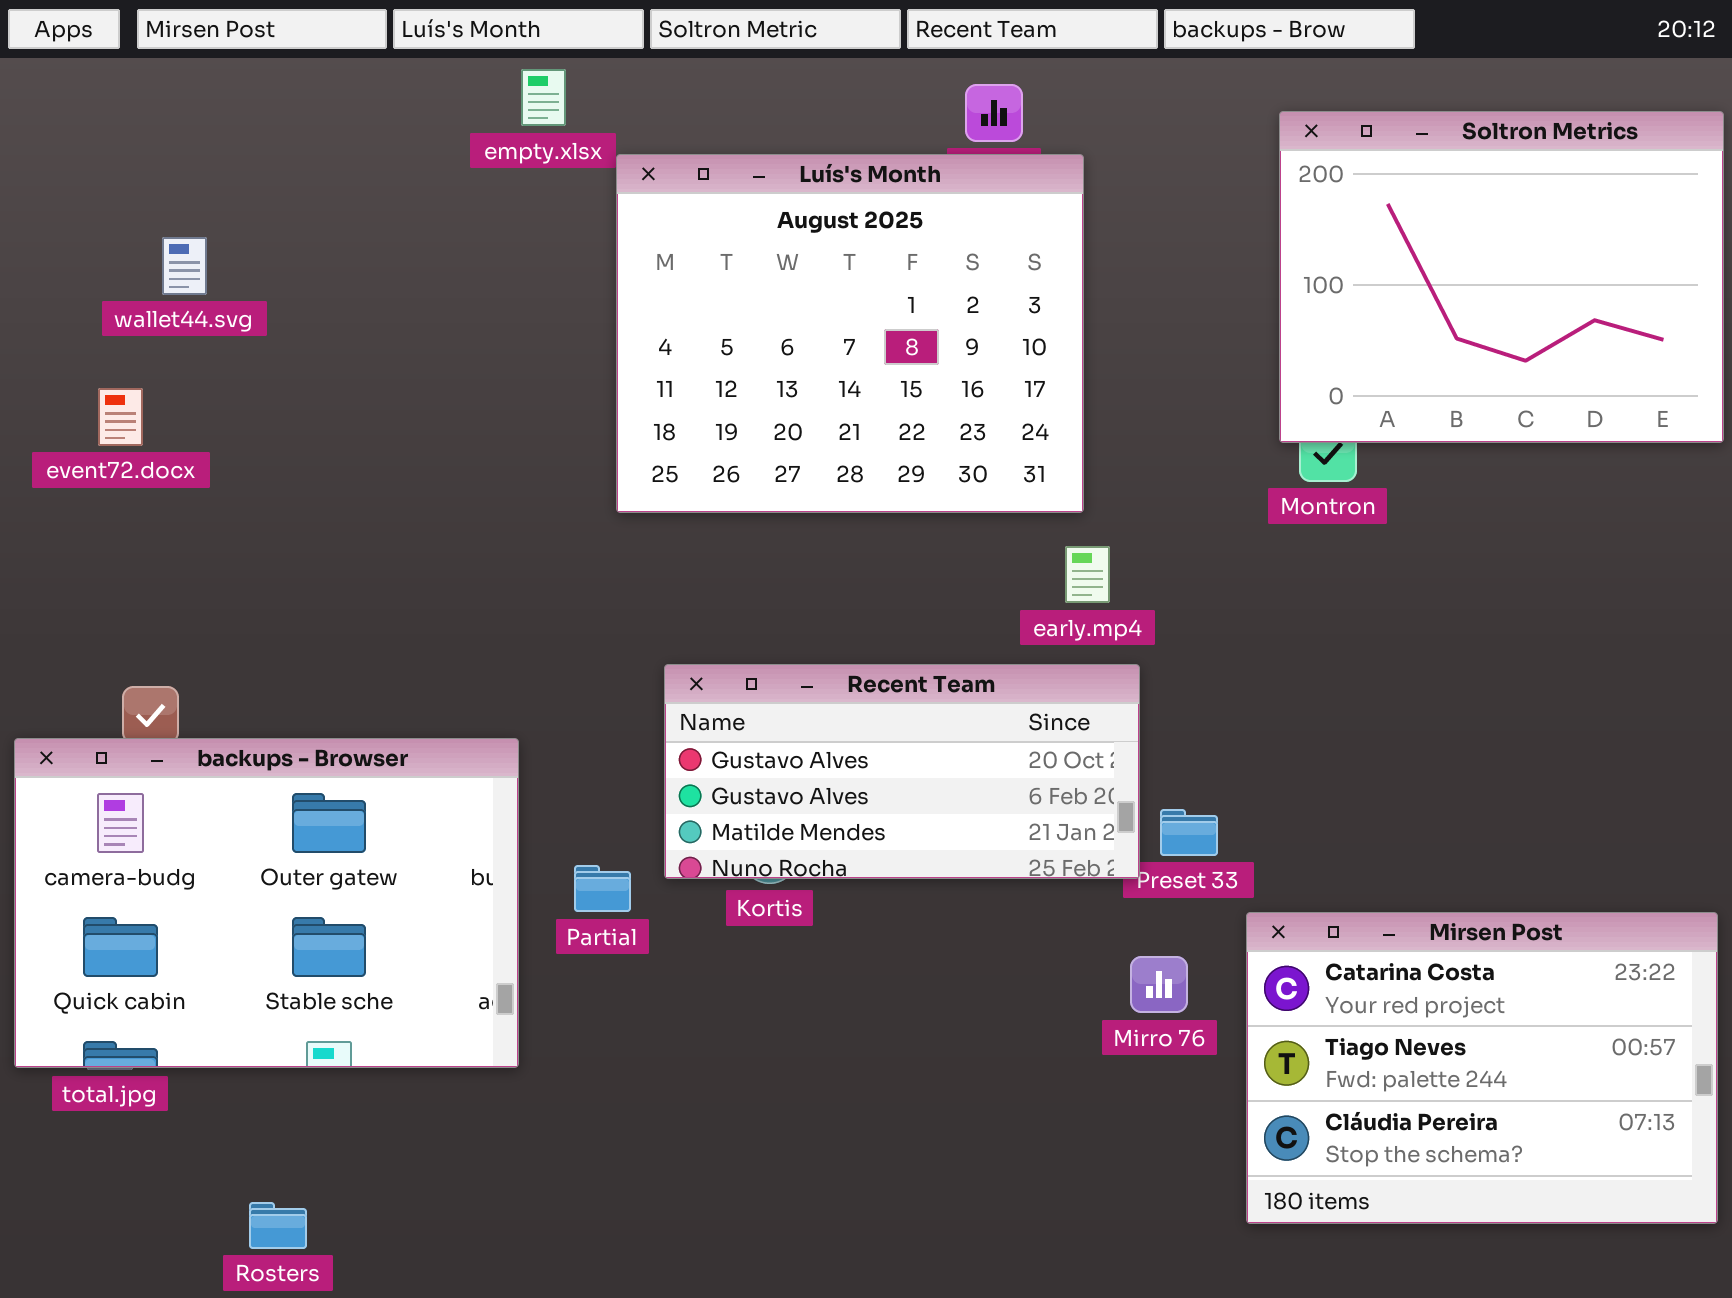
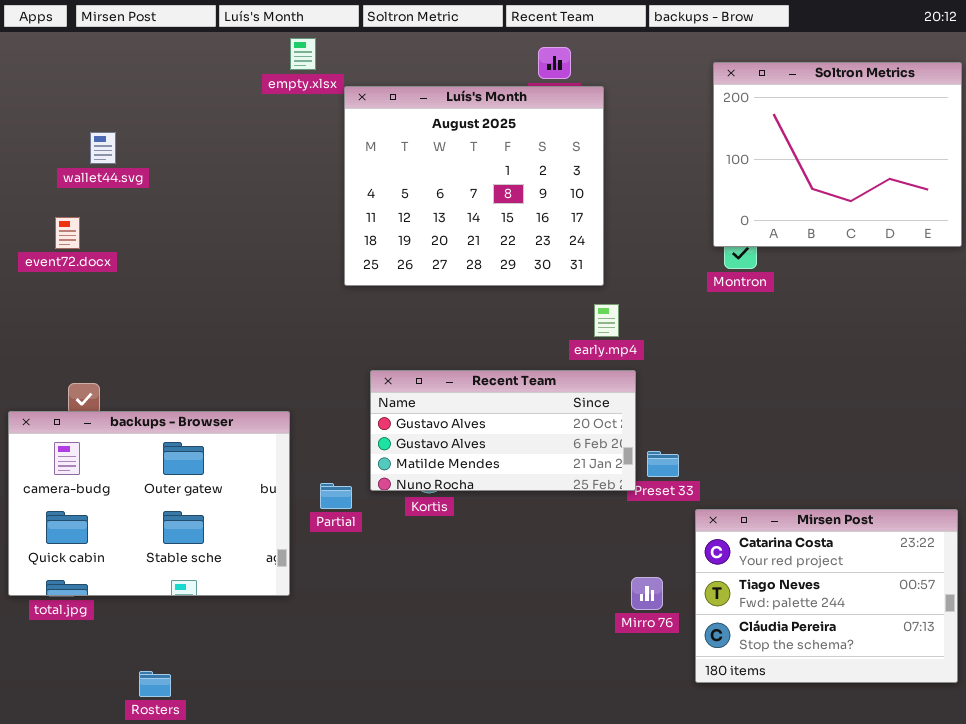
Mirro 76: [1130,956,1188,1013] -> [631,577,663,610], moved

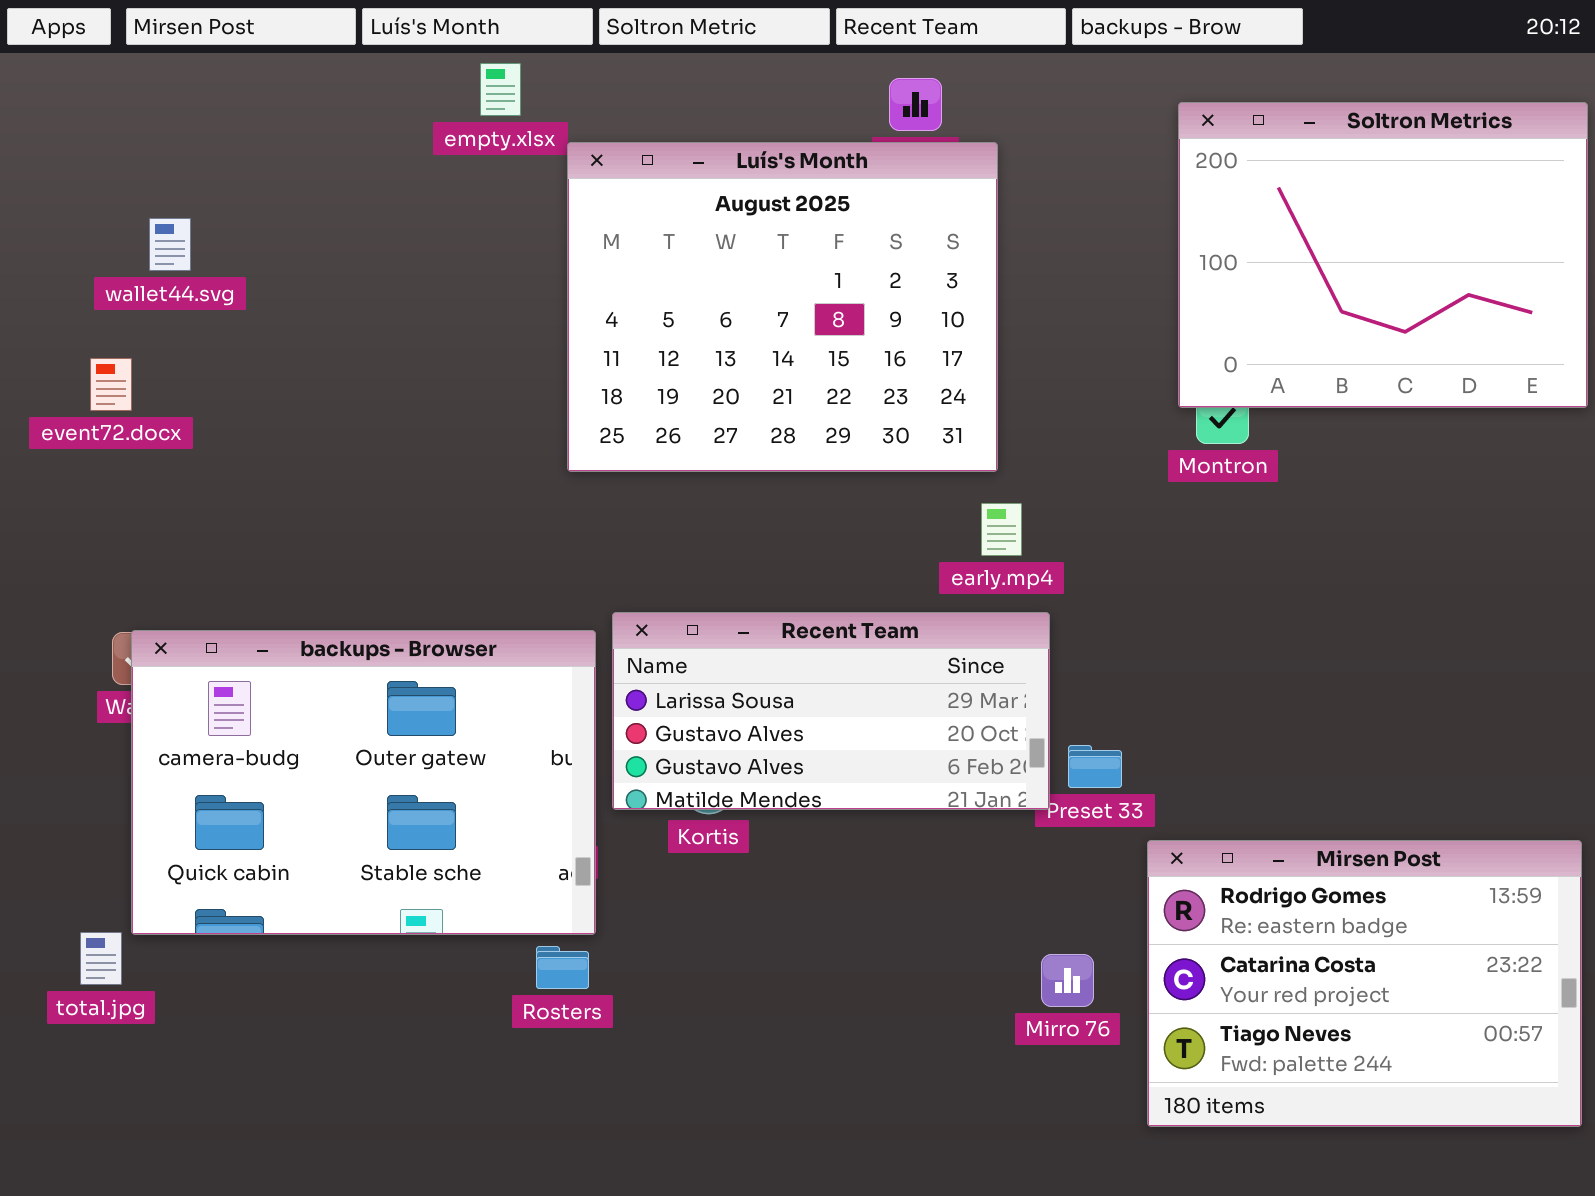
Recent Team: [370,370,636,491] -> [612,612,1050,810], scrolled up 1 row
backups - Browser: [8,411,290,596] -> [131,630,596,935], moved
Mirsen Post: [695,509,958,683] -> [1147,840,1582,1127], scrolled up 1 row
Rosters: [139,671,171,697] -> [536,946,589,989], moved

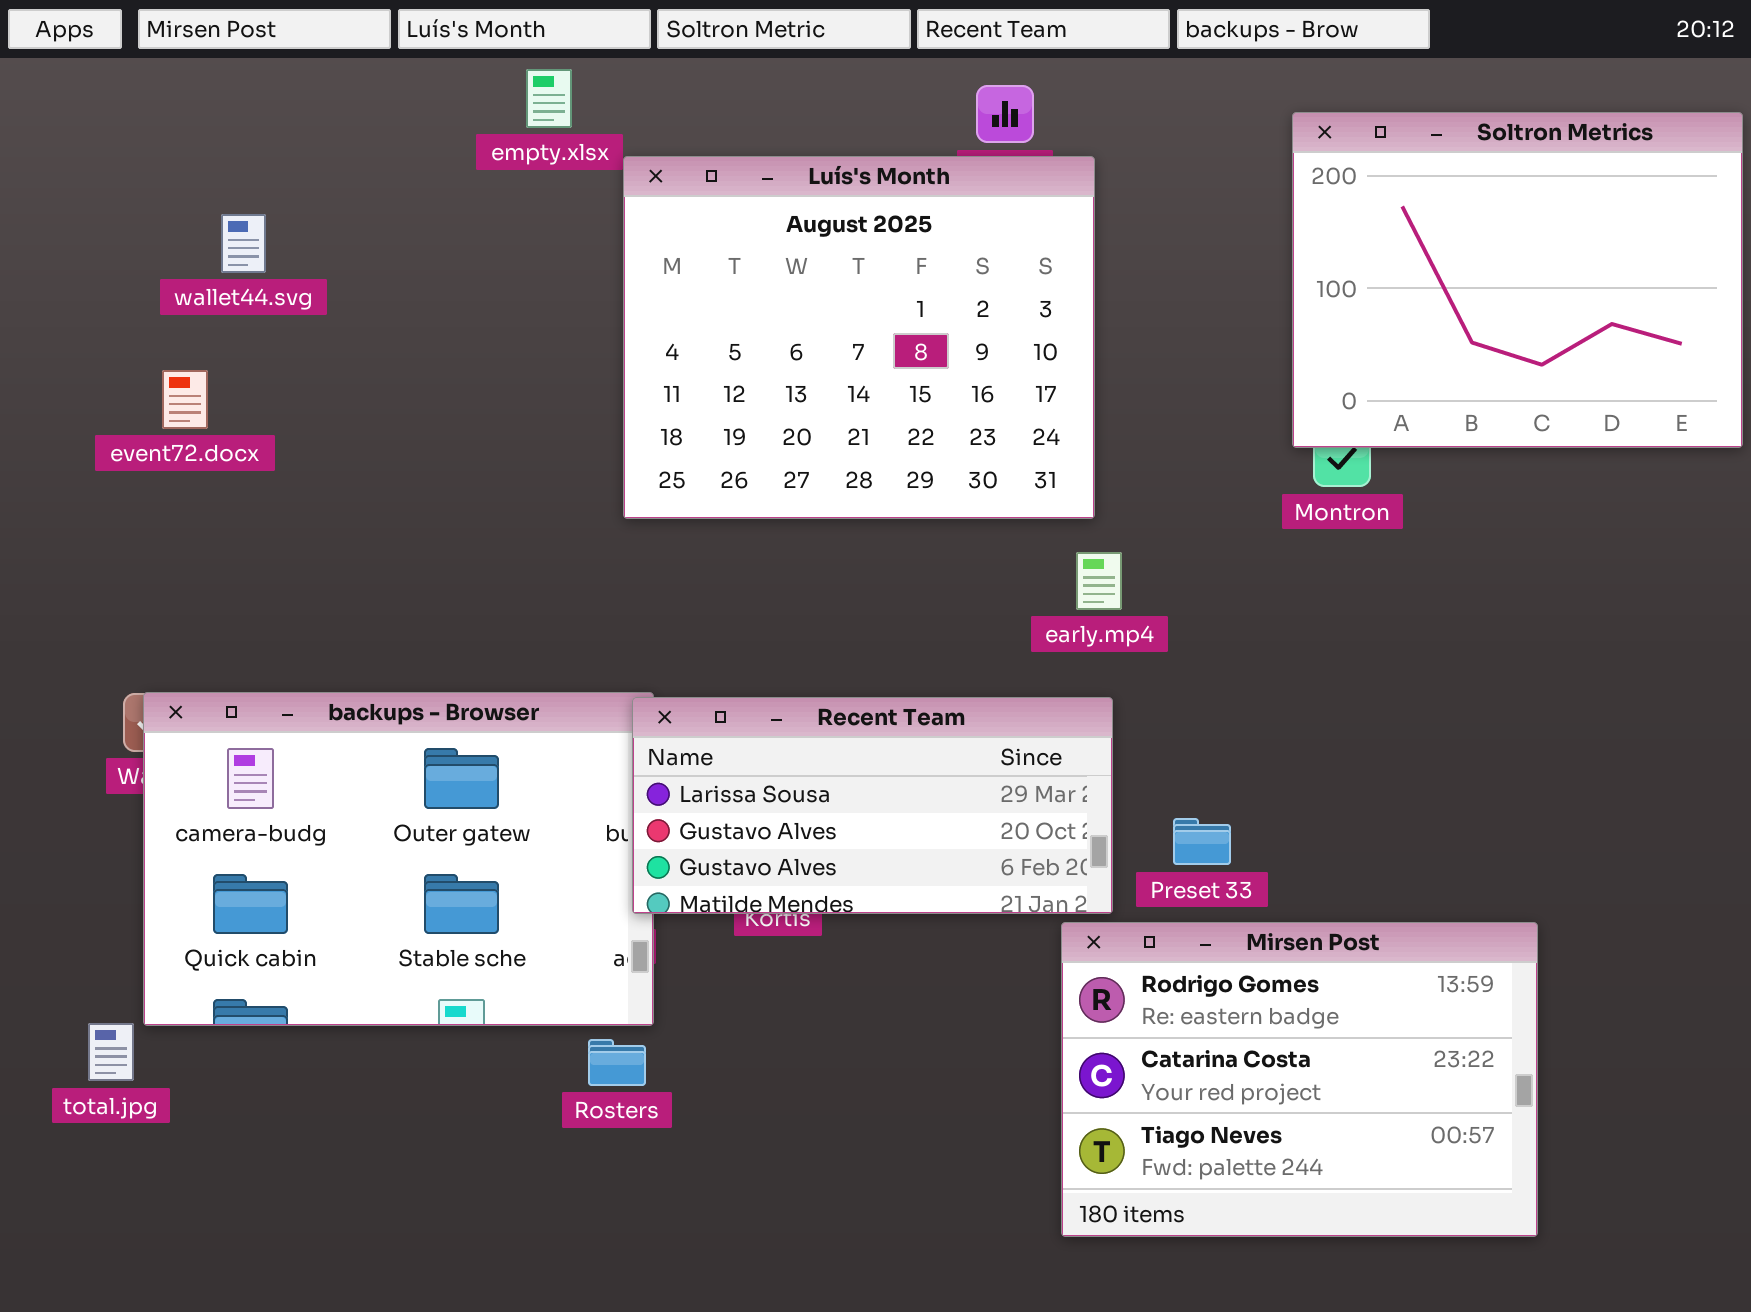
wallet44.svg: [149,218,191,271] -> [221,214,266,273], moved
event72.docx: [90,358,132,411] -> [162,370,208,429], moved
Recent Team: [612,612,1050,810] -> [632,697,1113,914], moved
Mirsen Post: [1147,840,1582,1127] -> [1061,922,1538,1237], moved

